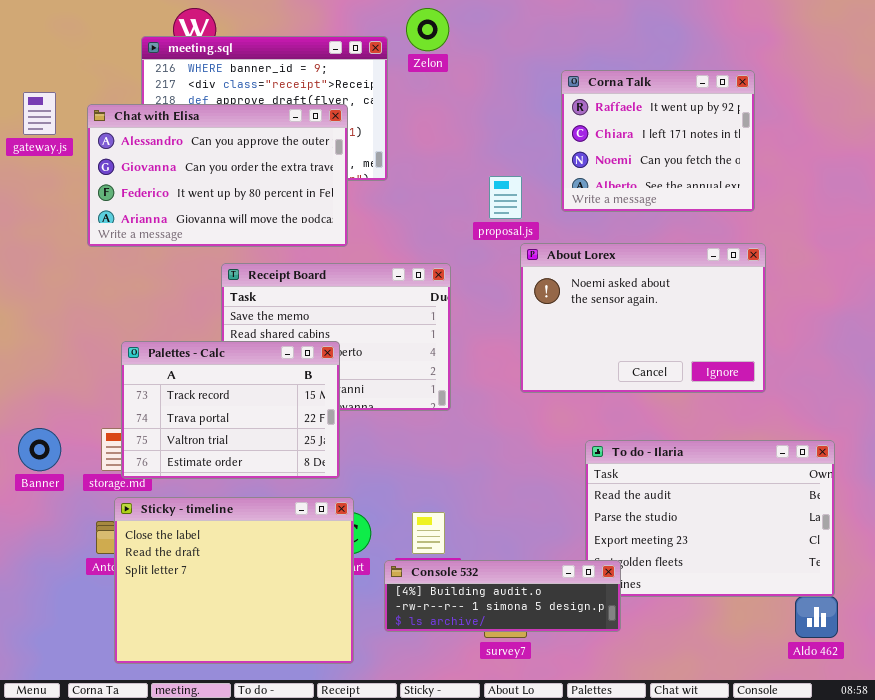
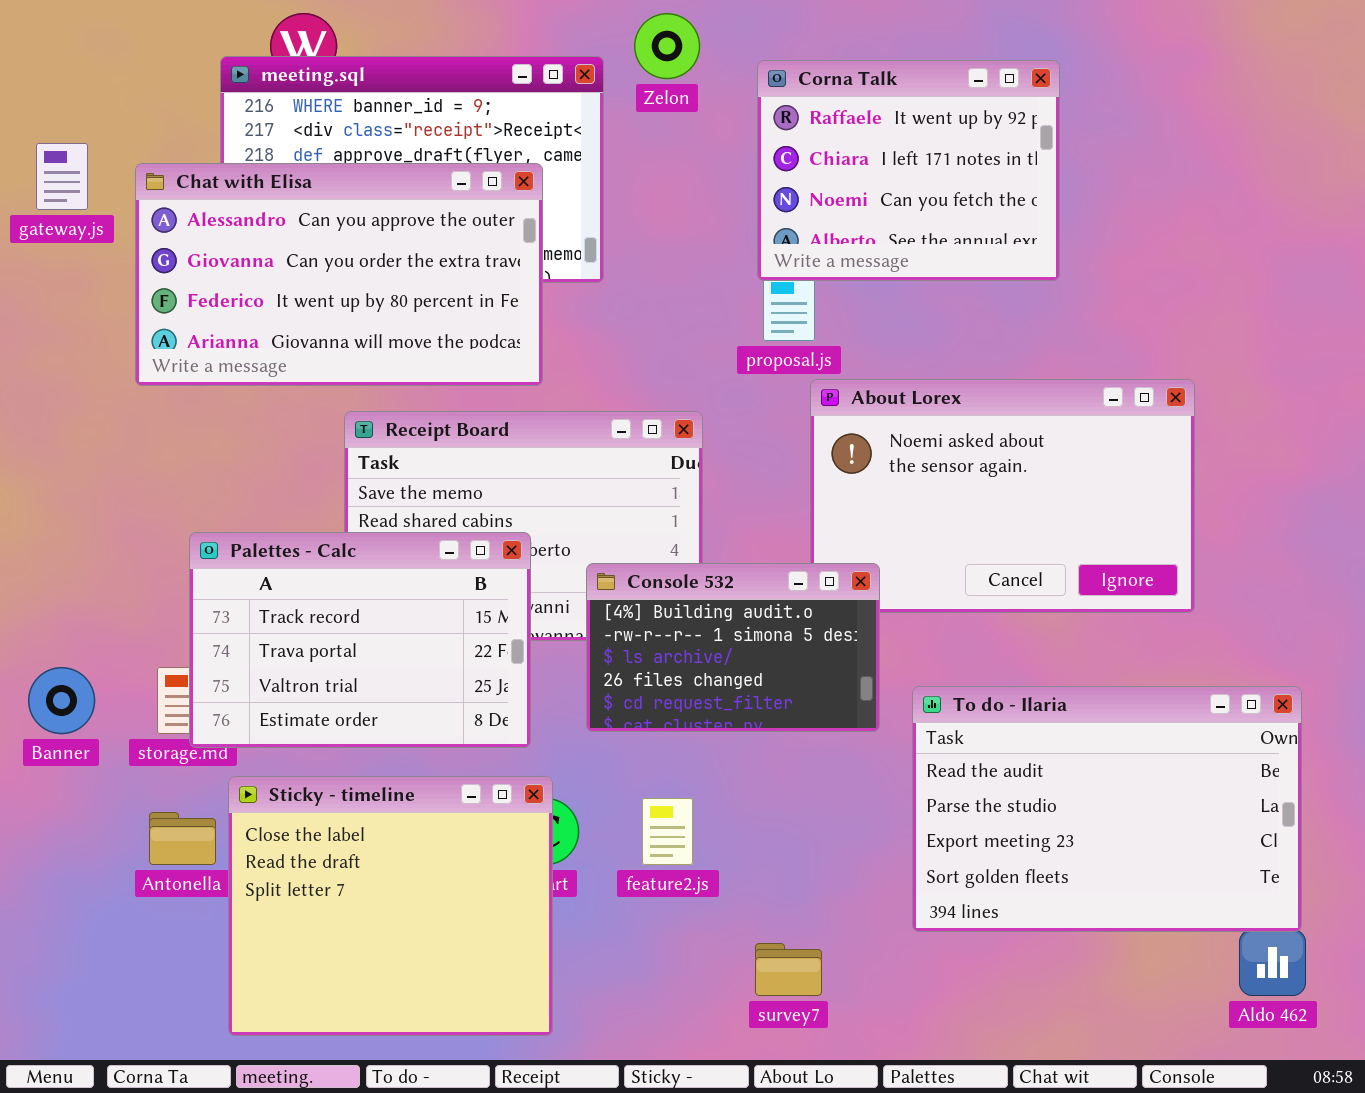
Corna Talk: [561,70,755,212] -> [757,60,1060,281], moved
Sticky - timeline: [114,497,354,664] -> [228,776,553,1036], resized
Console 532: [384,560,621,632] -> [586,563,880,732], moved, resized

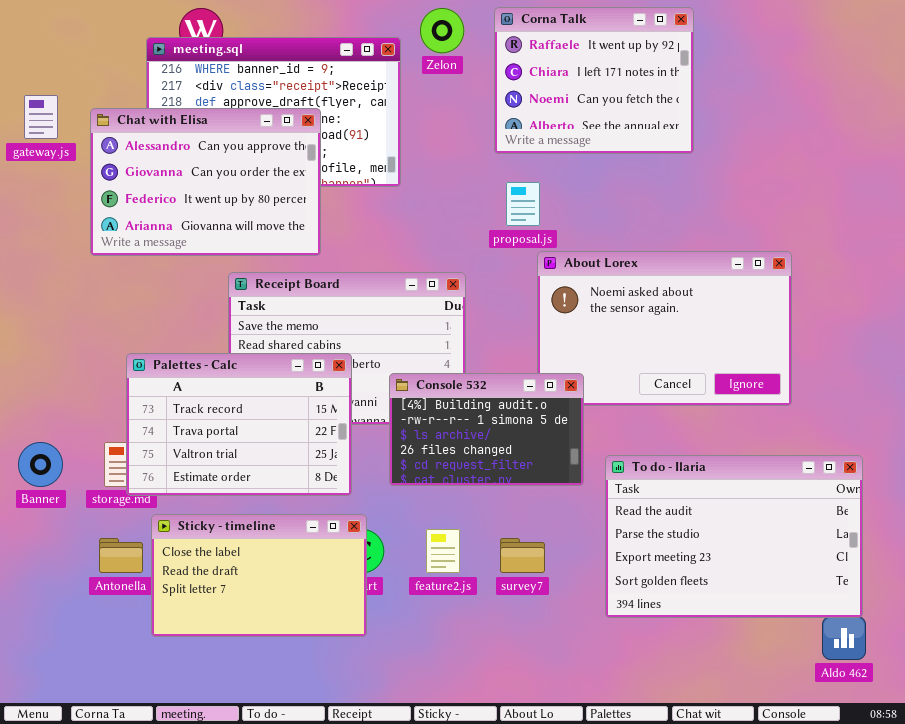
Corna Talk: [757,60,1060,281] -> [494,7,694,154], moved
Chat with Elisa: [135,163,543,386] -> [90,108,321,256], resized
Sticky - timeline: [228,776,553,1036] -> [151,514,367,637], resized
survey7: [755,943,822,996] -> [500,538,545,573], moved

